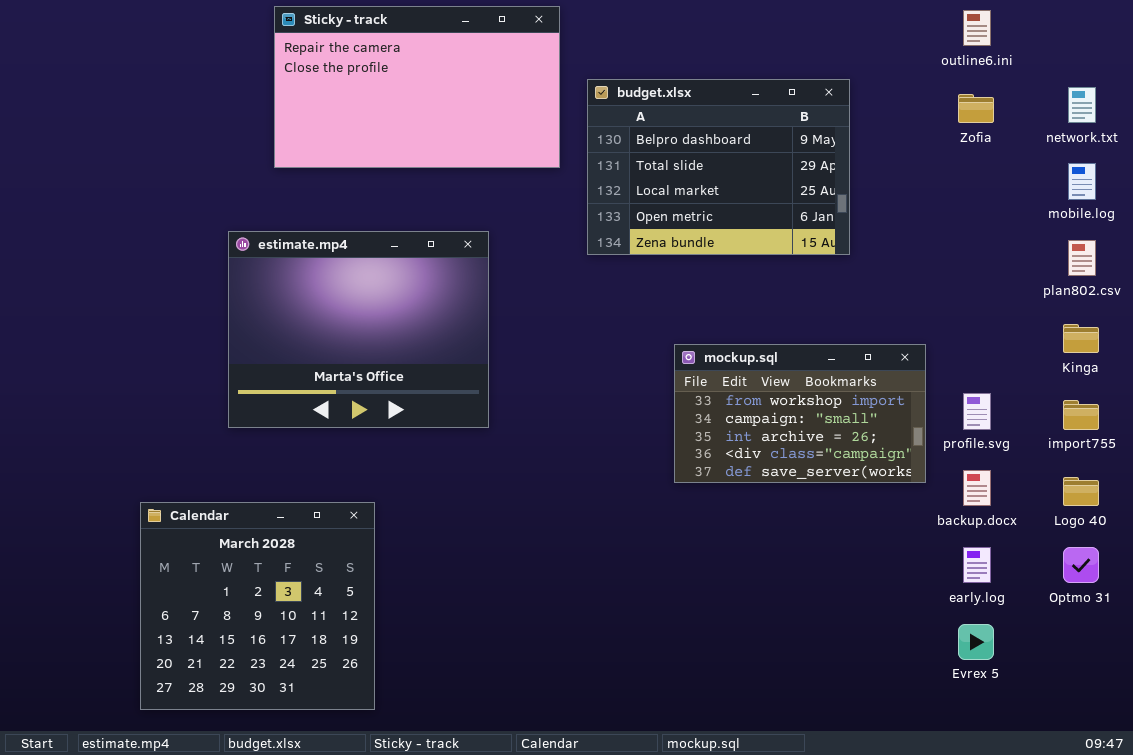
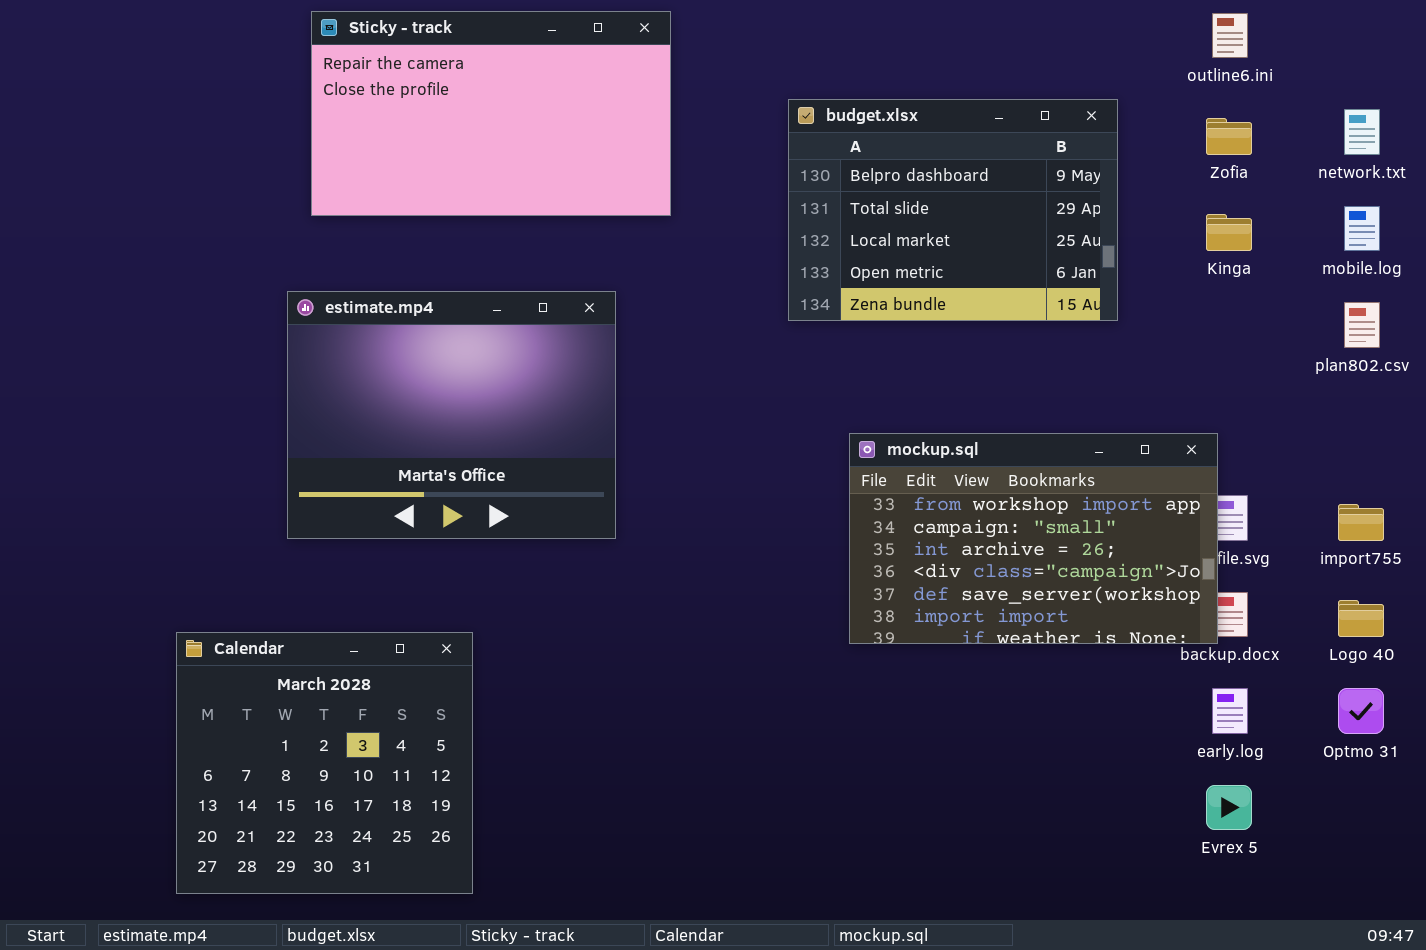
Sticky - track: [274,6,560,168] -> [311,11,671,216], moved
budget.xlsx: [587,79,850,255] -> [788,99,1118,321], moved
Kinga: [1063,324,1099,353] -> [1206,214,1252,251], moved
mockup.sql: [674,344,926,483] -> [849,433,1218,644], resized

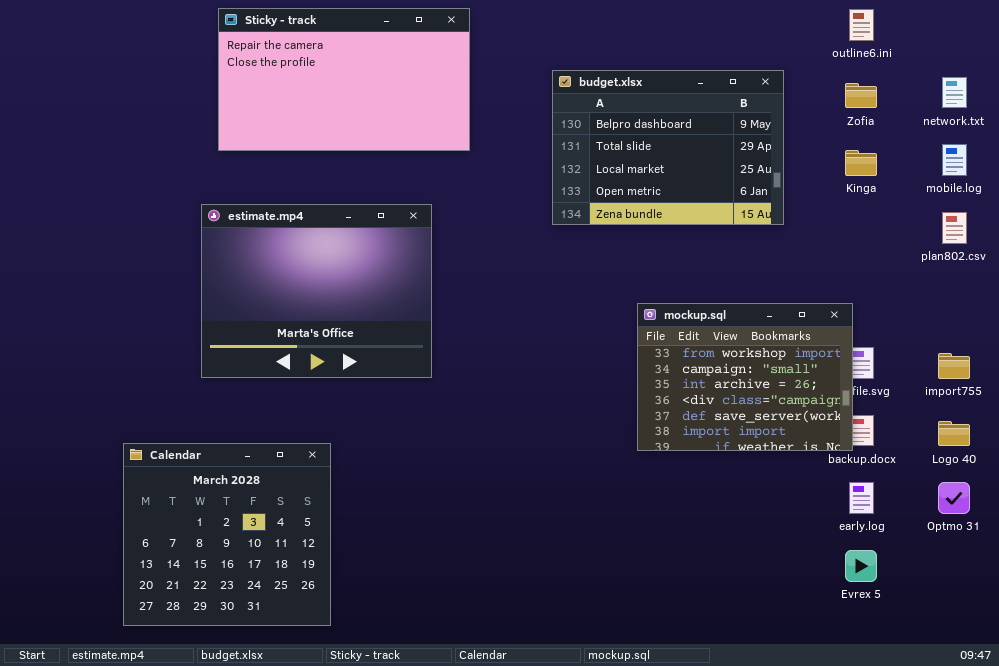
mockup.sql: [849,433,1218,644] -> [637,303,853,451], resized

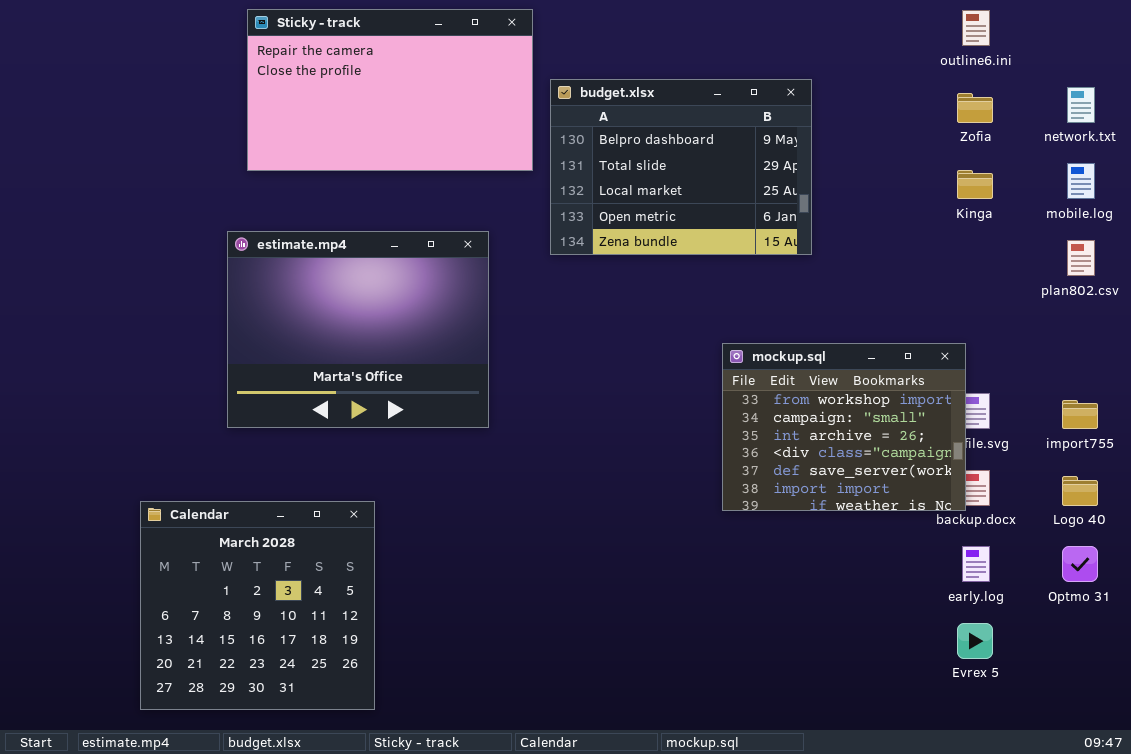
budget.xlsx: [552,70,784,225] -> [550,79,812,255], moved

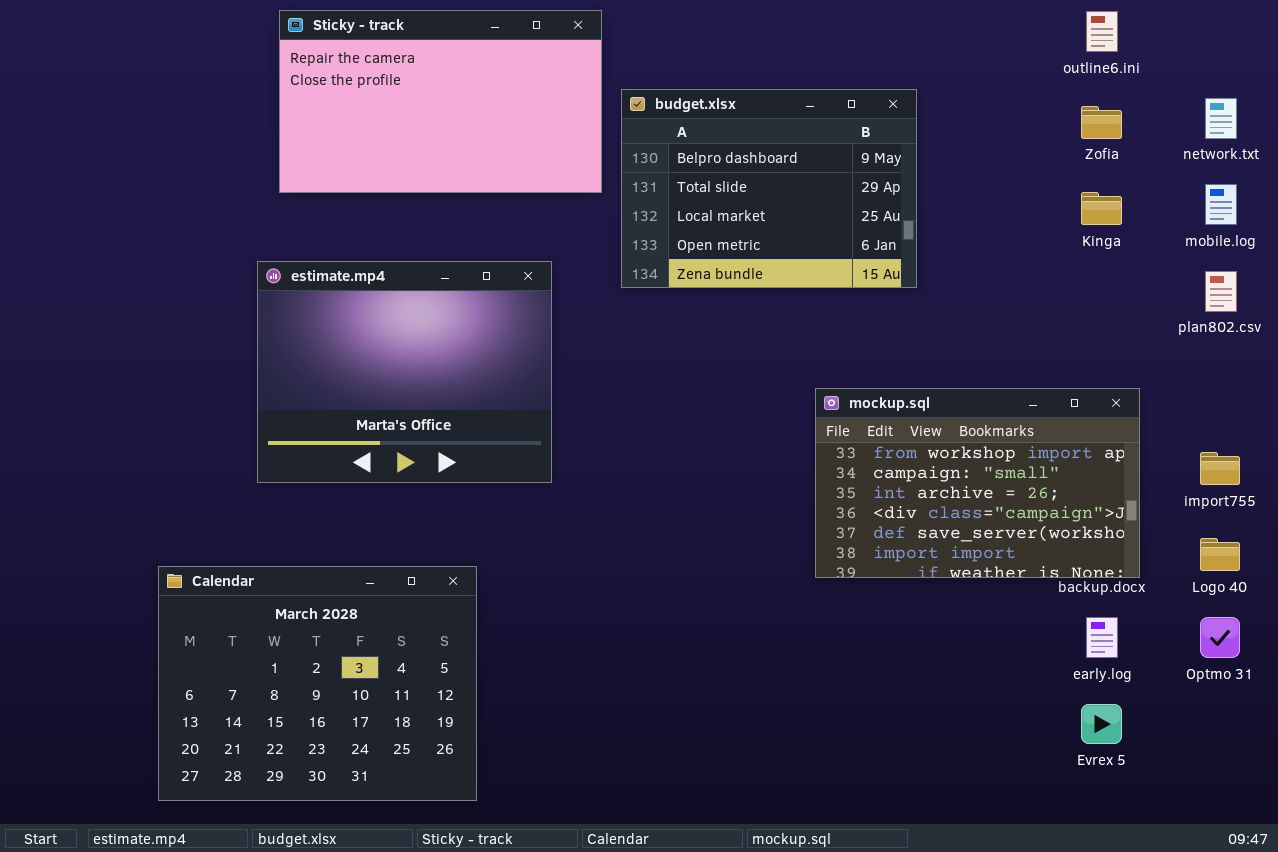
mockup.sql: [722,343,966,511] -> [815,388,1140,578], resized
Calendar: [140,501,375,710] -> [158,566,477,801], resized

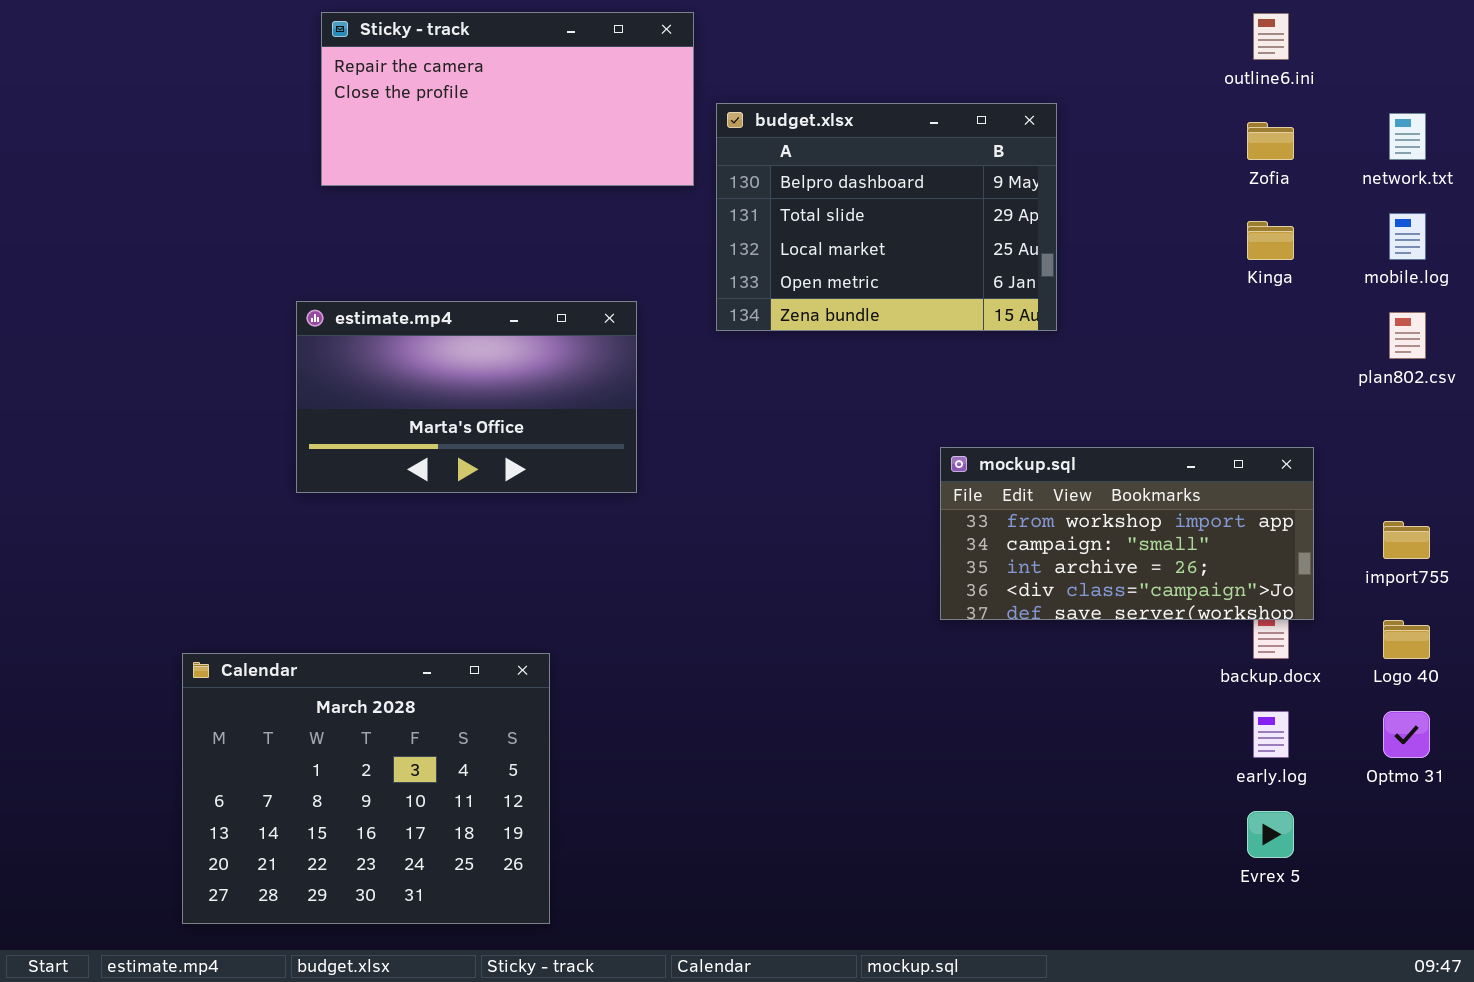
Sticky - track: [279,10,602,193] -> [321,12,694,186], resized
estimate.mp4: [257,261,552,483] -> [296,301,637,493], resized
mockup.sql: [815,388,1140,578] -> [940,447,1314,620], resized

